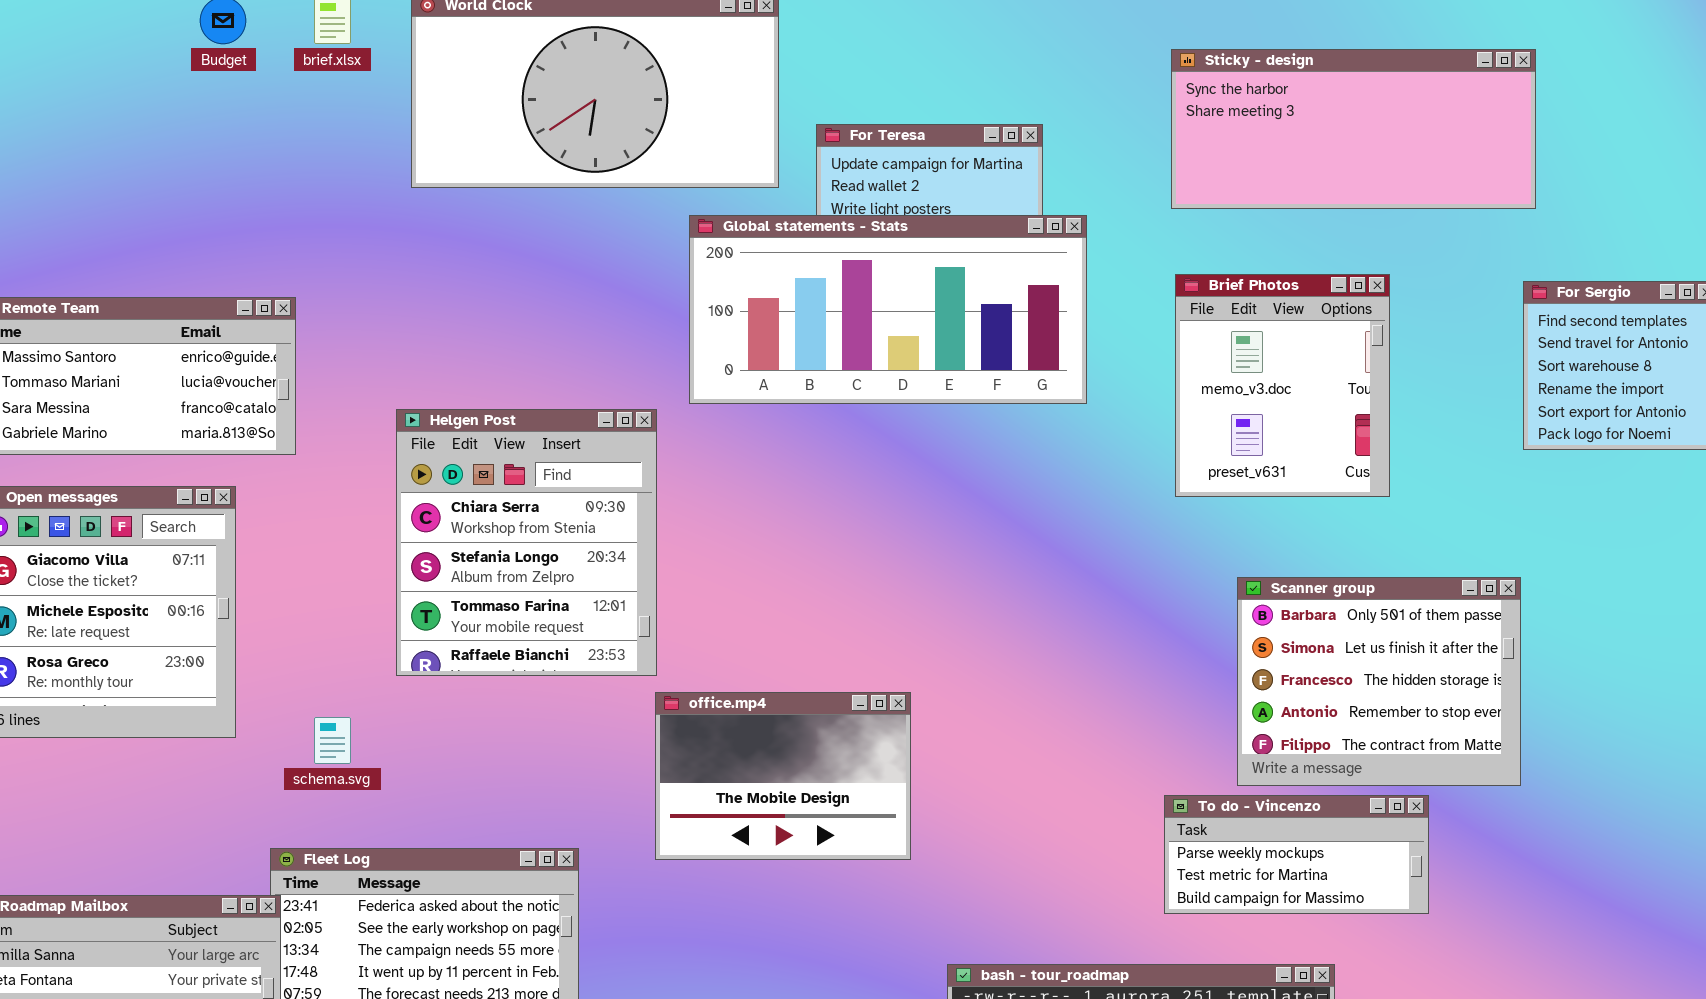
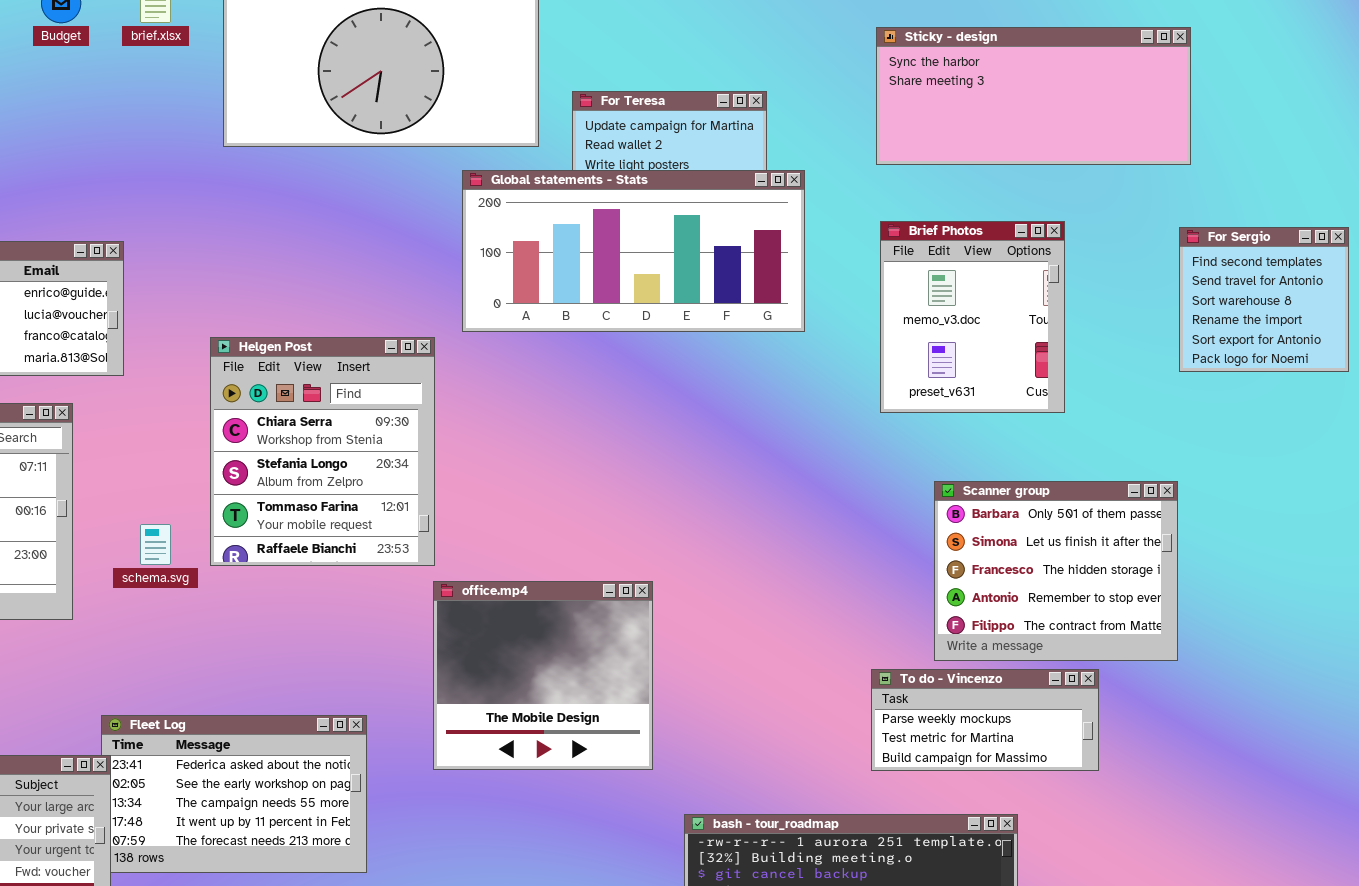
office.mp4: [655,692,911,860] -> [433,581,653,770], resized
schema.svg: [314,717,351,764] -> [140,524,171,565], moved

